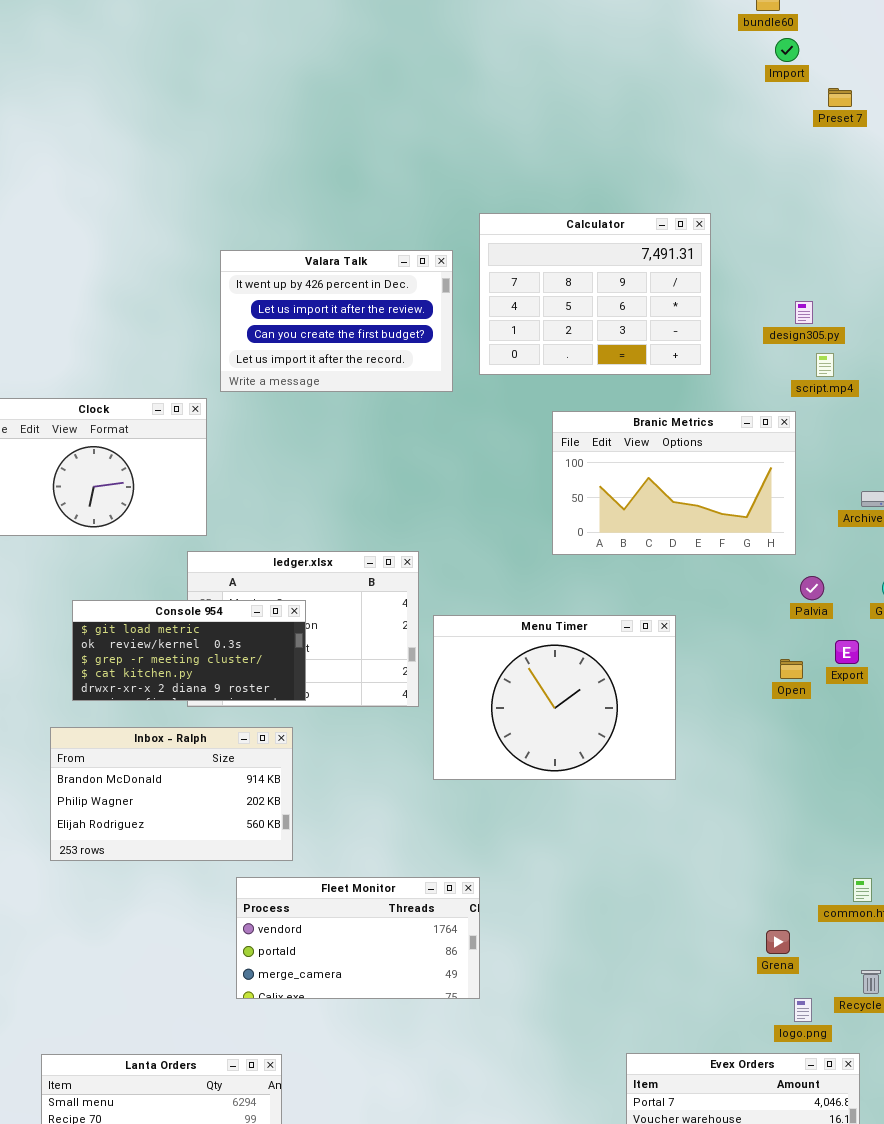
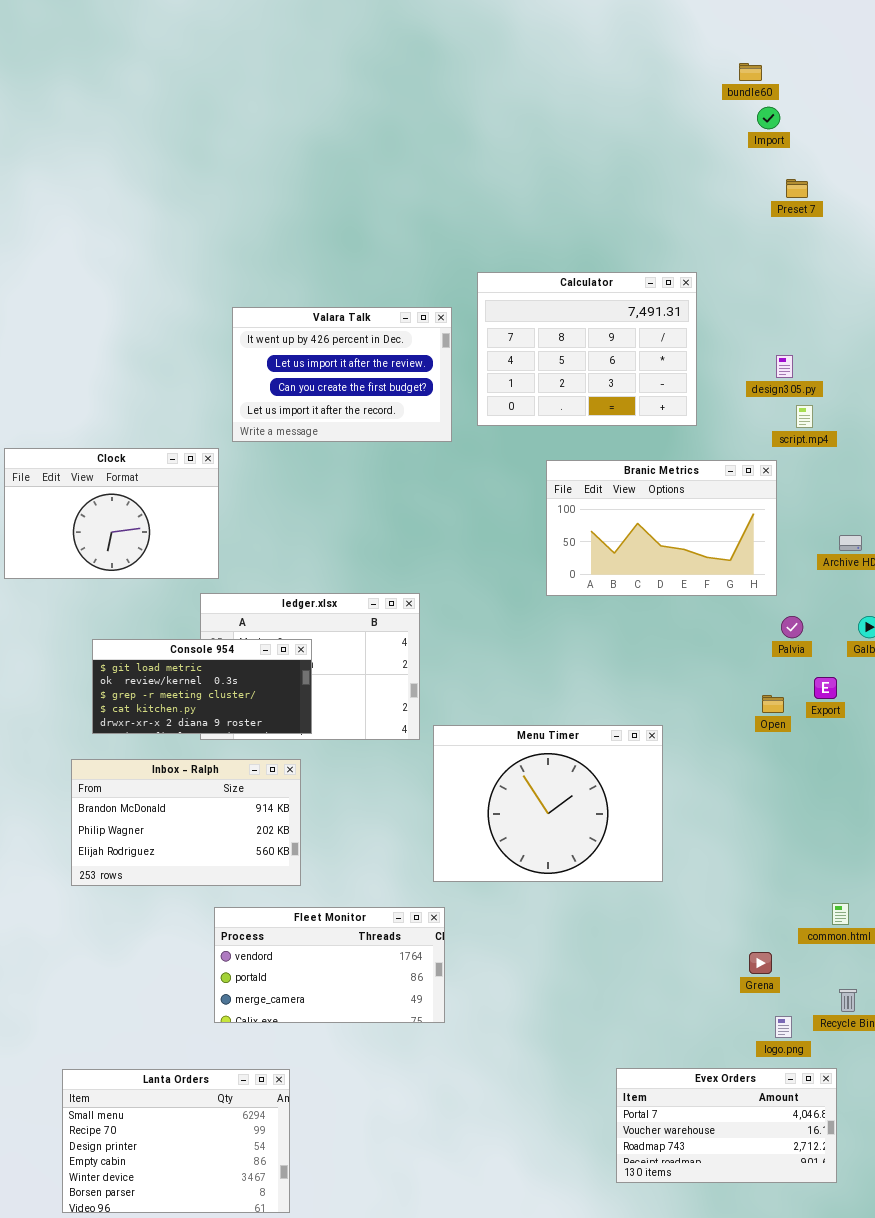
Preset 7: [828,88,852,107] -> [786,179,808,198], moved
Menu Timer: [433,615,676,780] -> [433,725,663,882], moved
Fleet Monitor: [236,877,480,999] -> [214,907,445,1023], moved

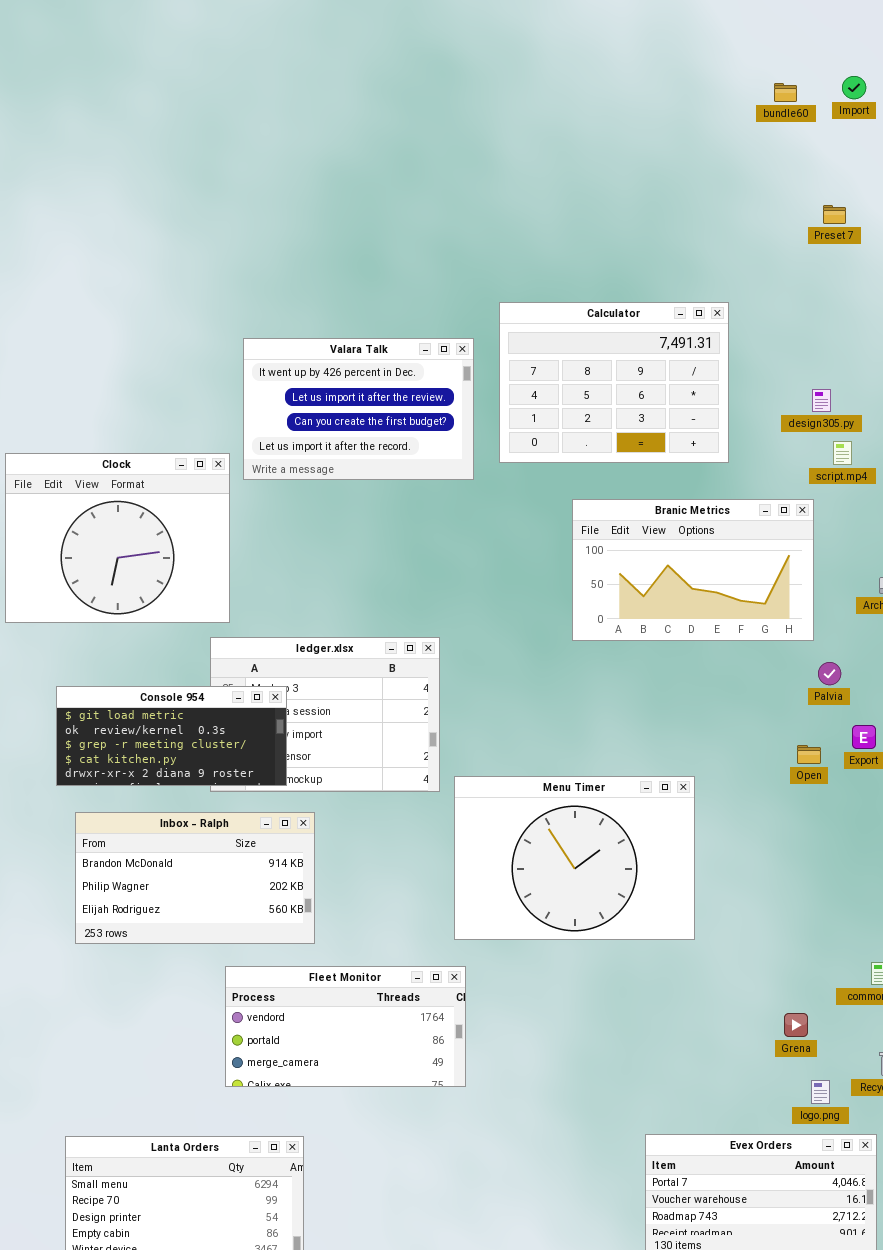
Import: [757,107,780,129] -> [842,76,866,99], moved
Clock: [4,448,219,579] -> [5,453,230,623], resized
Console 954: [92,639,312,734] -> [56,686,287,786], moved

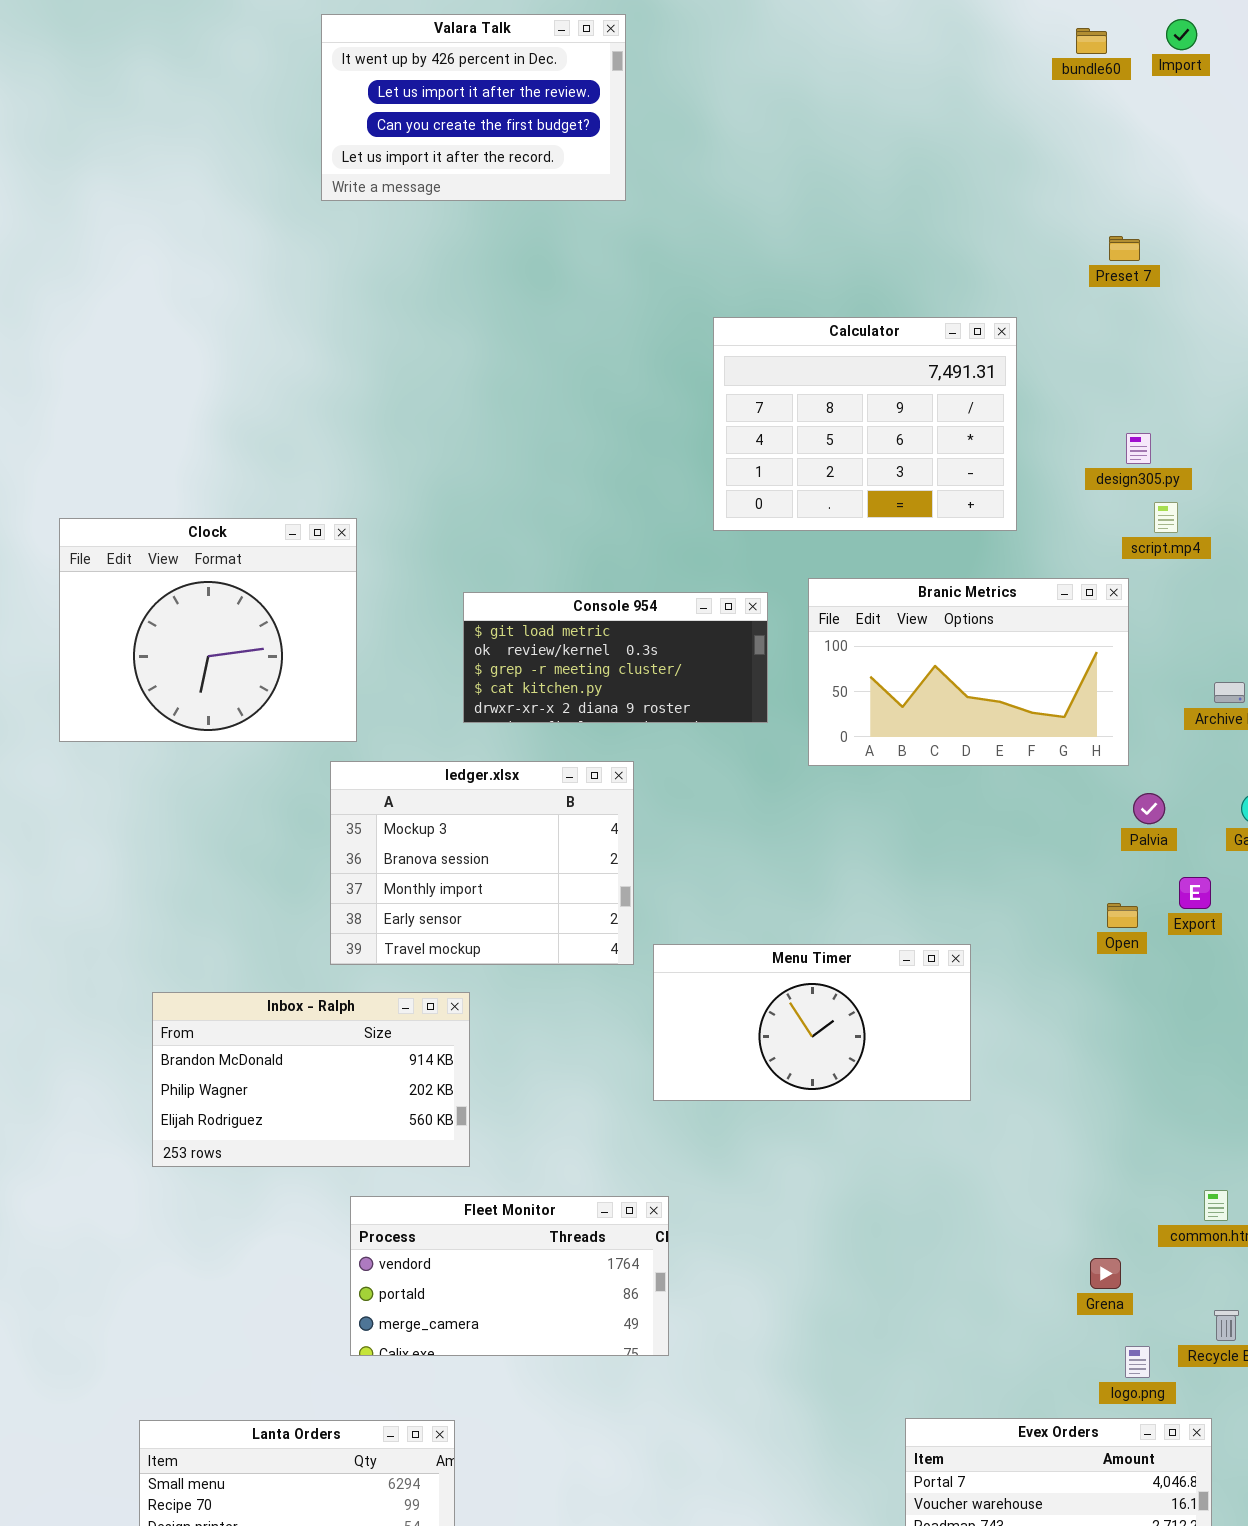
Preset 7: [823,205,846,224] -> [1109,236,1140,261], moved
Valara Talk: [243,338,474,480] -> [321,14,626,201], moved
Console 954: [56,686,287,786] -> [463,592,768,723], moved
Menu Timer: [454,776,695,940] -> [653,944,971,1101], resized

